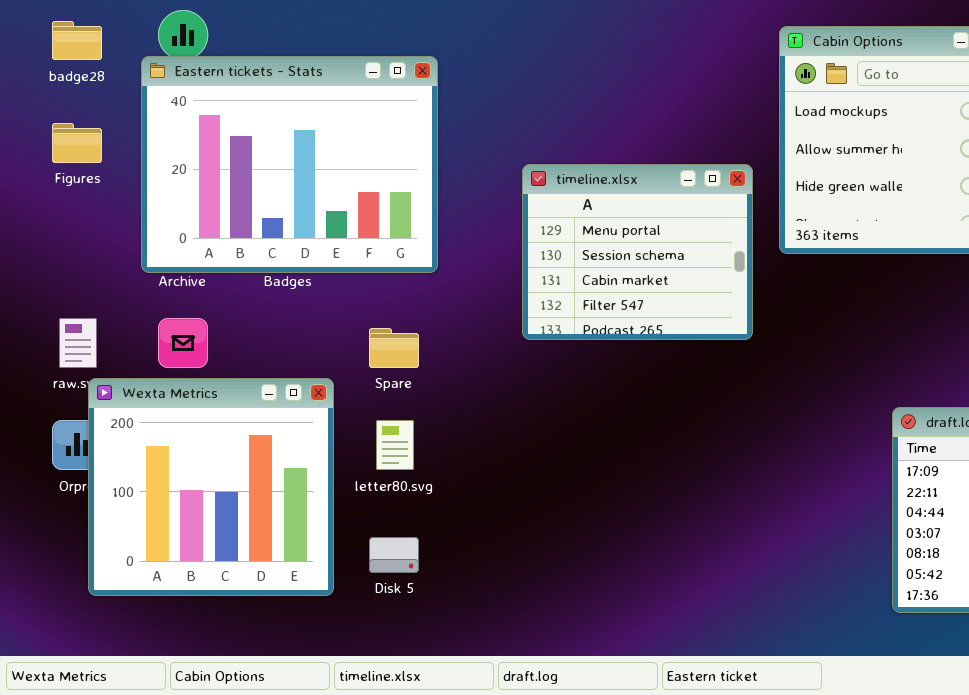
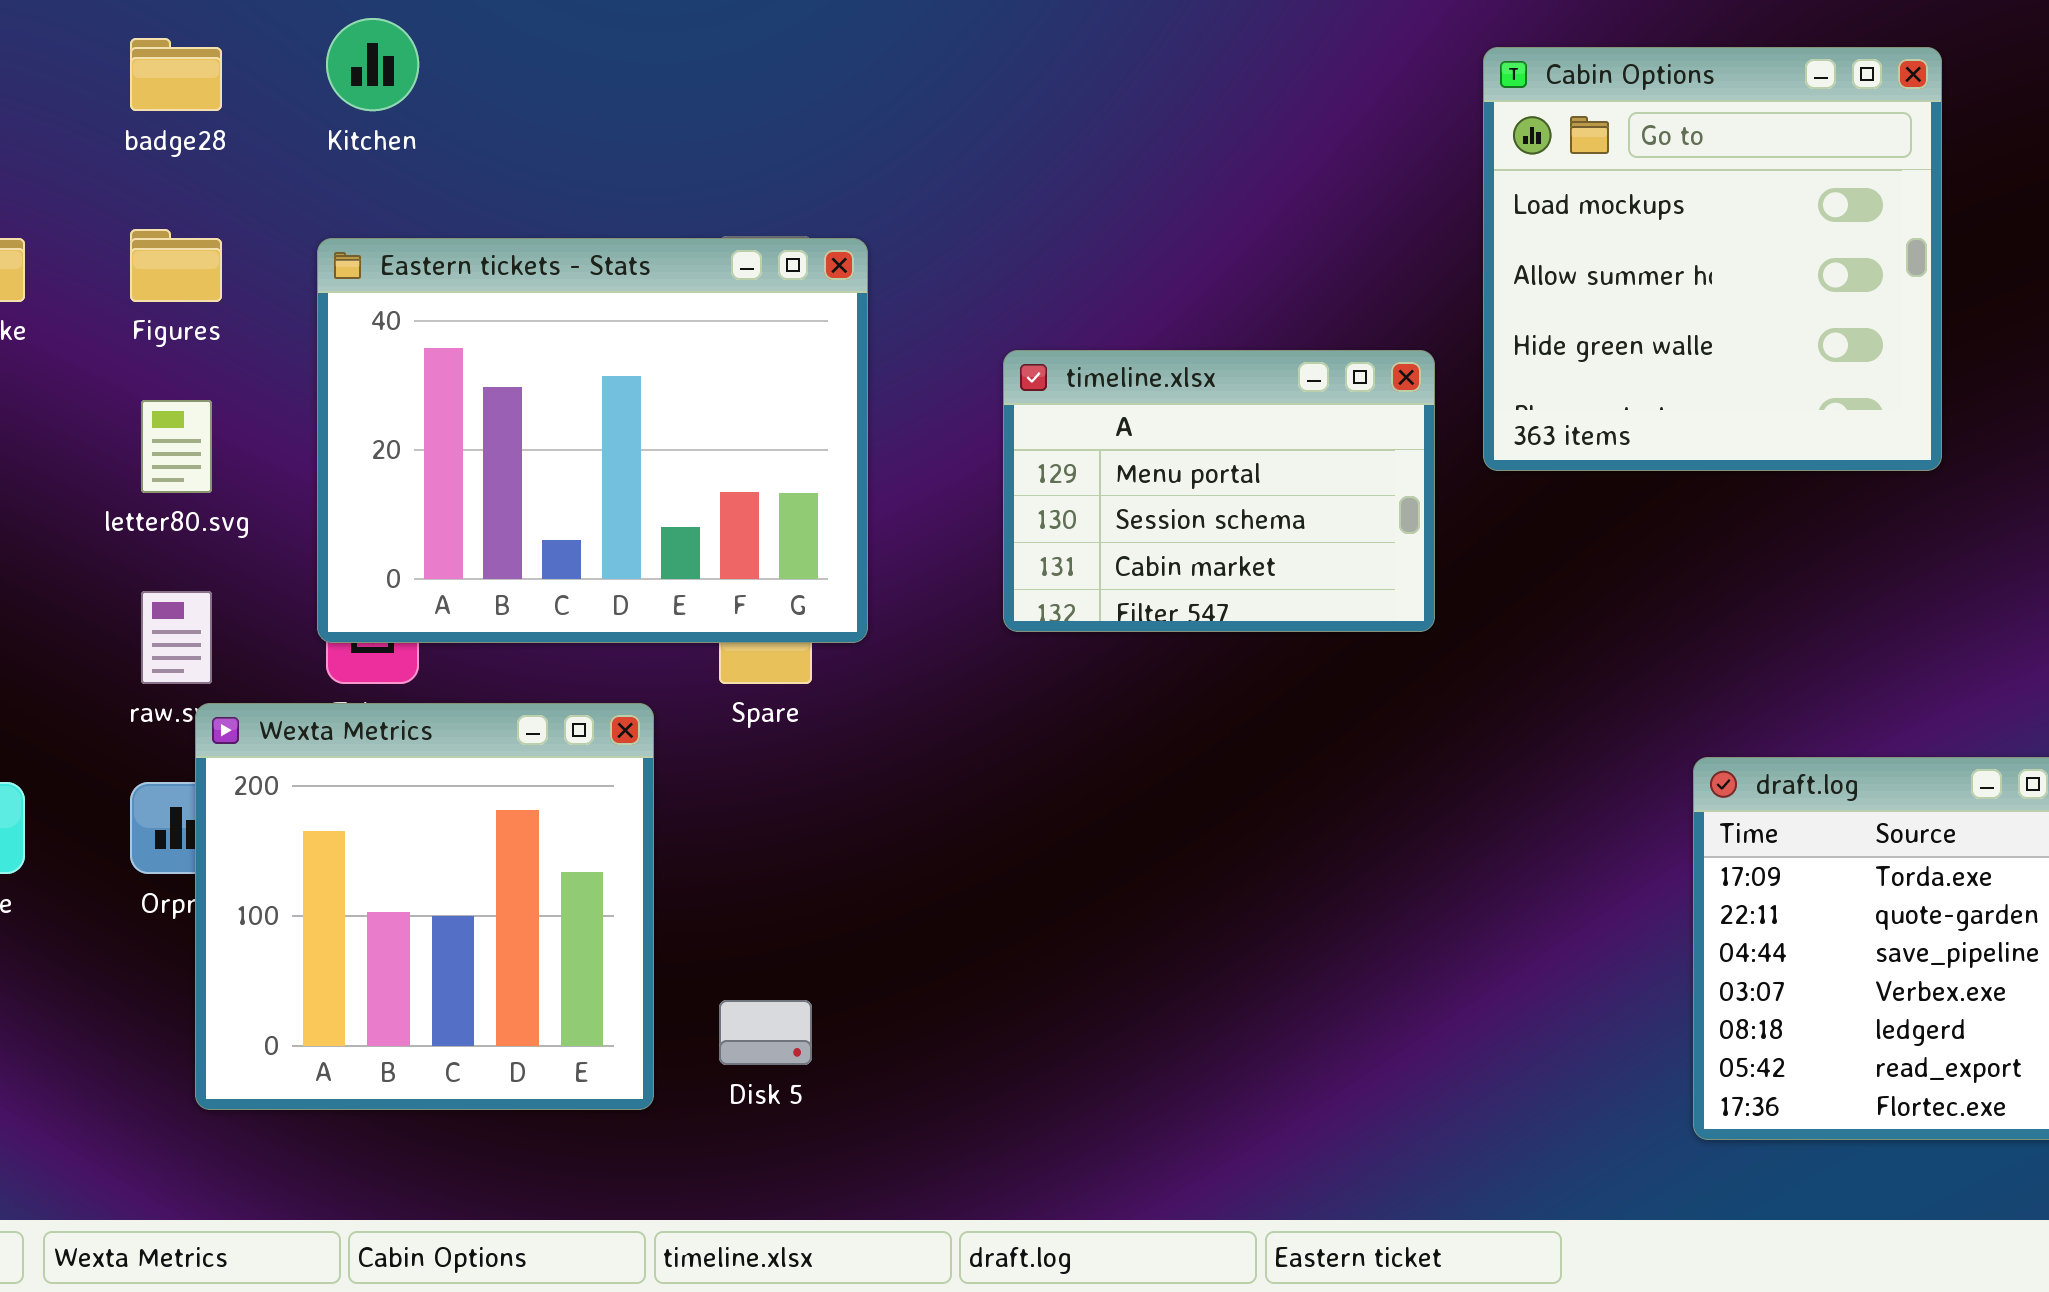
Eastern tickets - Stats: [141,56,438,273] -> [317,238,868,643], moved
timeline.xlsx: [522,164,753,340] -> [1003,350,1435,632], resized
letter80.svg: [376,420,414,470] -> [141,400,212,493], moved

